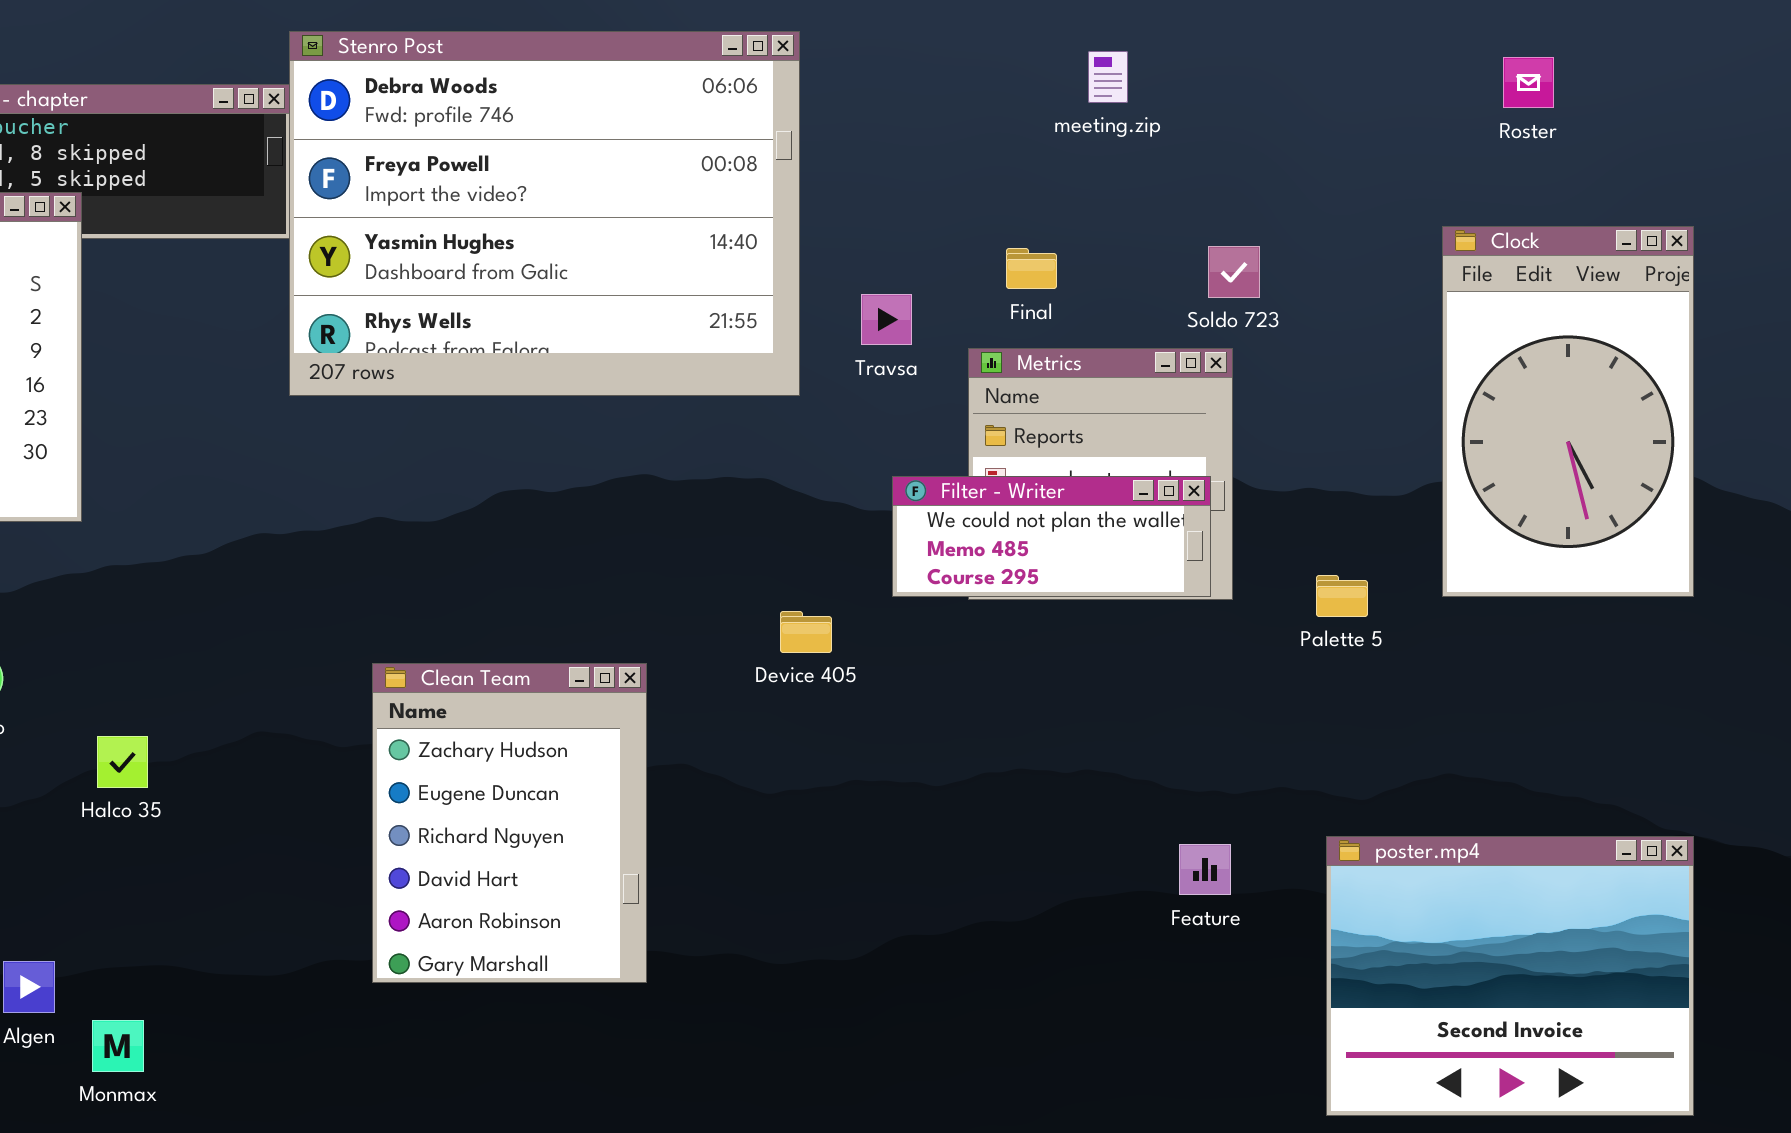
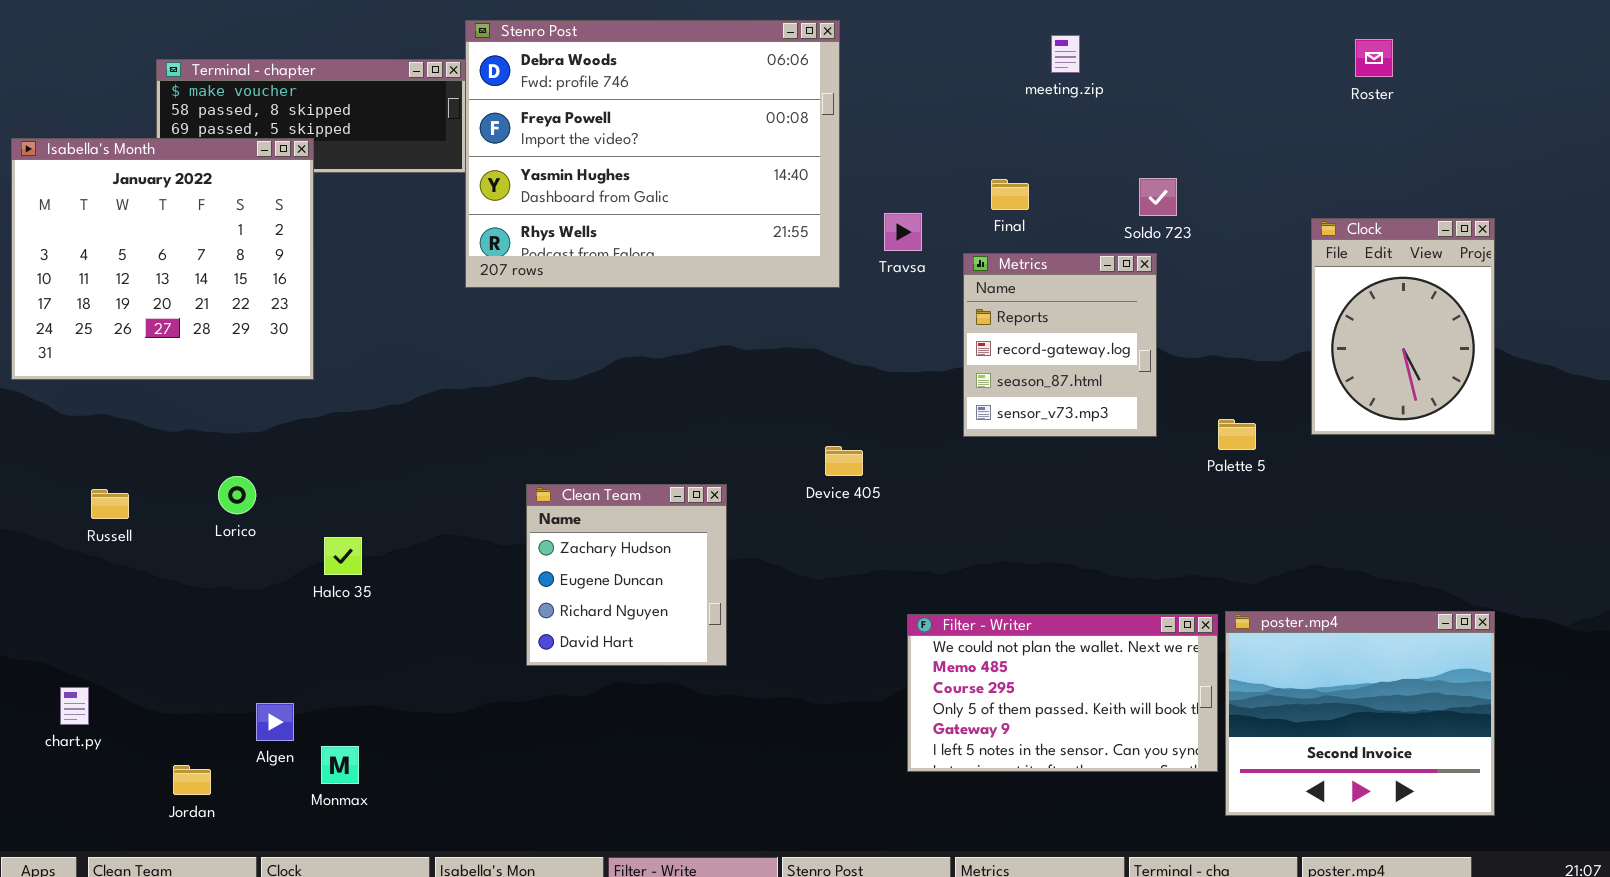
Clock: [1442,226,1694,597] -> [1311,218,1495,435], resized
Filter - Writer: [892,476,1211,597] -> [907,614,1218,772], moved, resized
Clean Team: [372,663,647,983] -> [526,484,727,666], resized

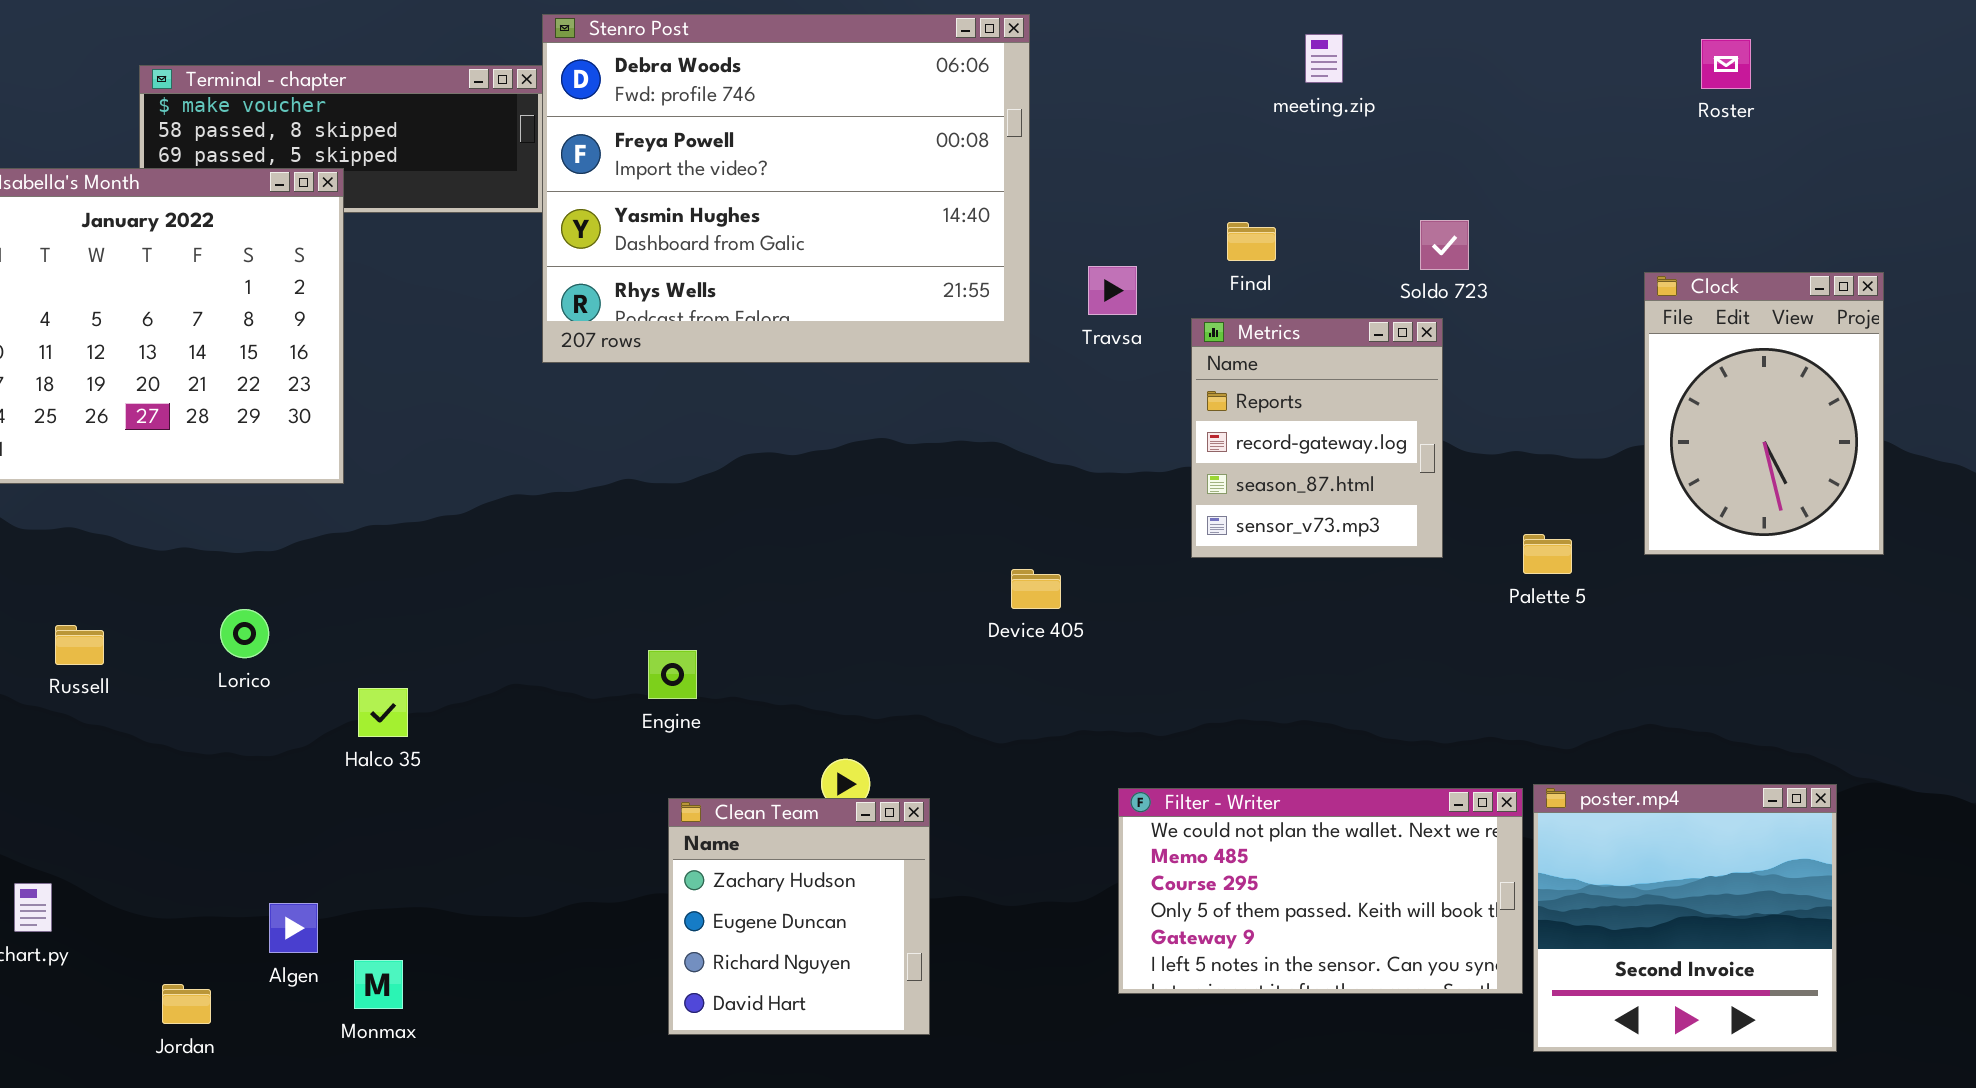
Clean Team: [526,484,727,666] -> [668,798,930,1035], moved
poster.mp4: [1225,611,1495,816] -> [1533,784,1837,1052], resized

